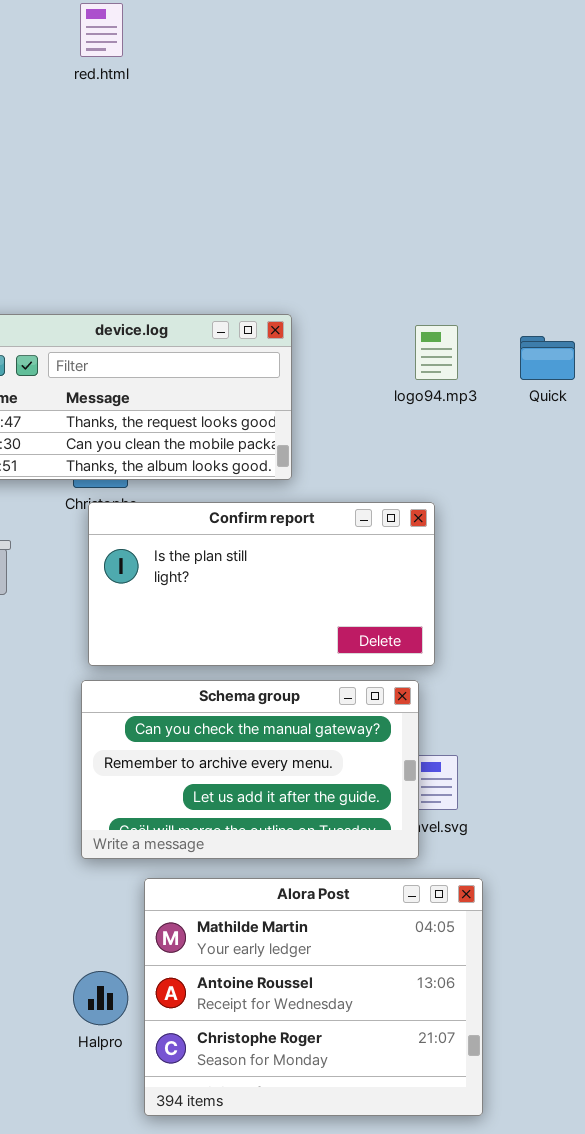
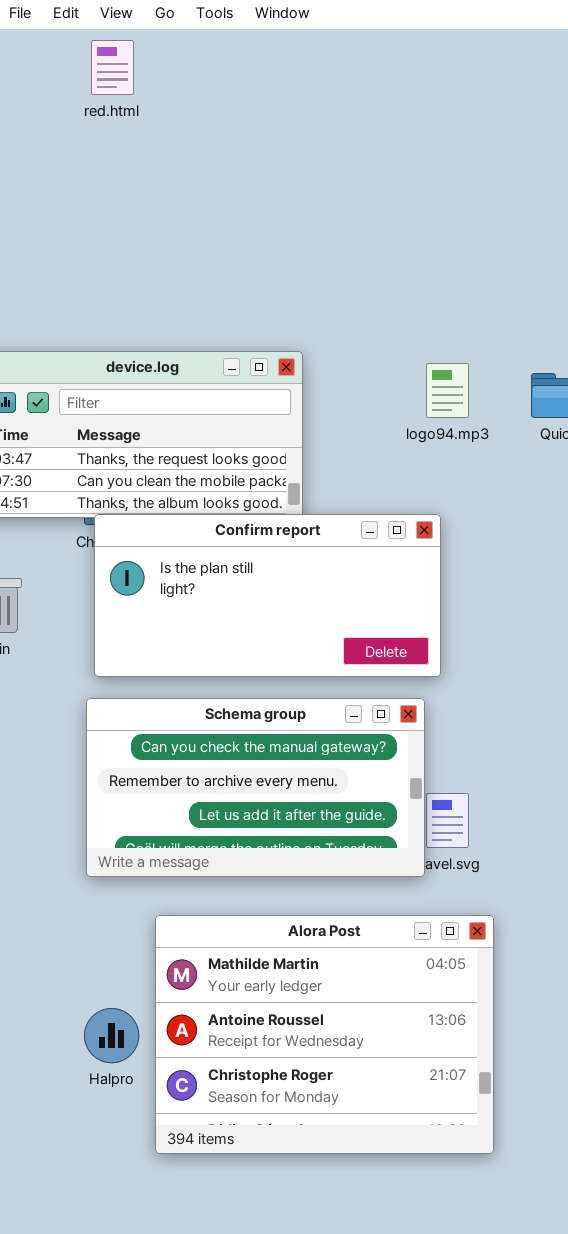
Confirm report: [88,502,435,666] -> [94,514,441,677], moved
Schema group: [81,680,419,859] -> [86,698,425,877], moved

